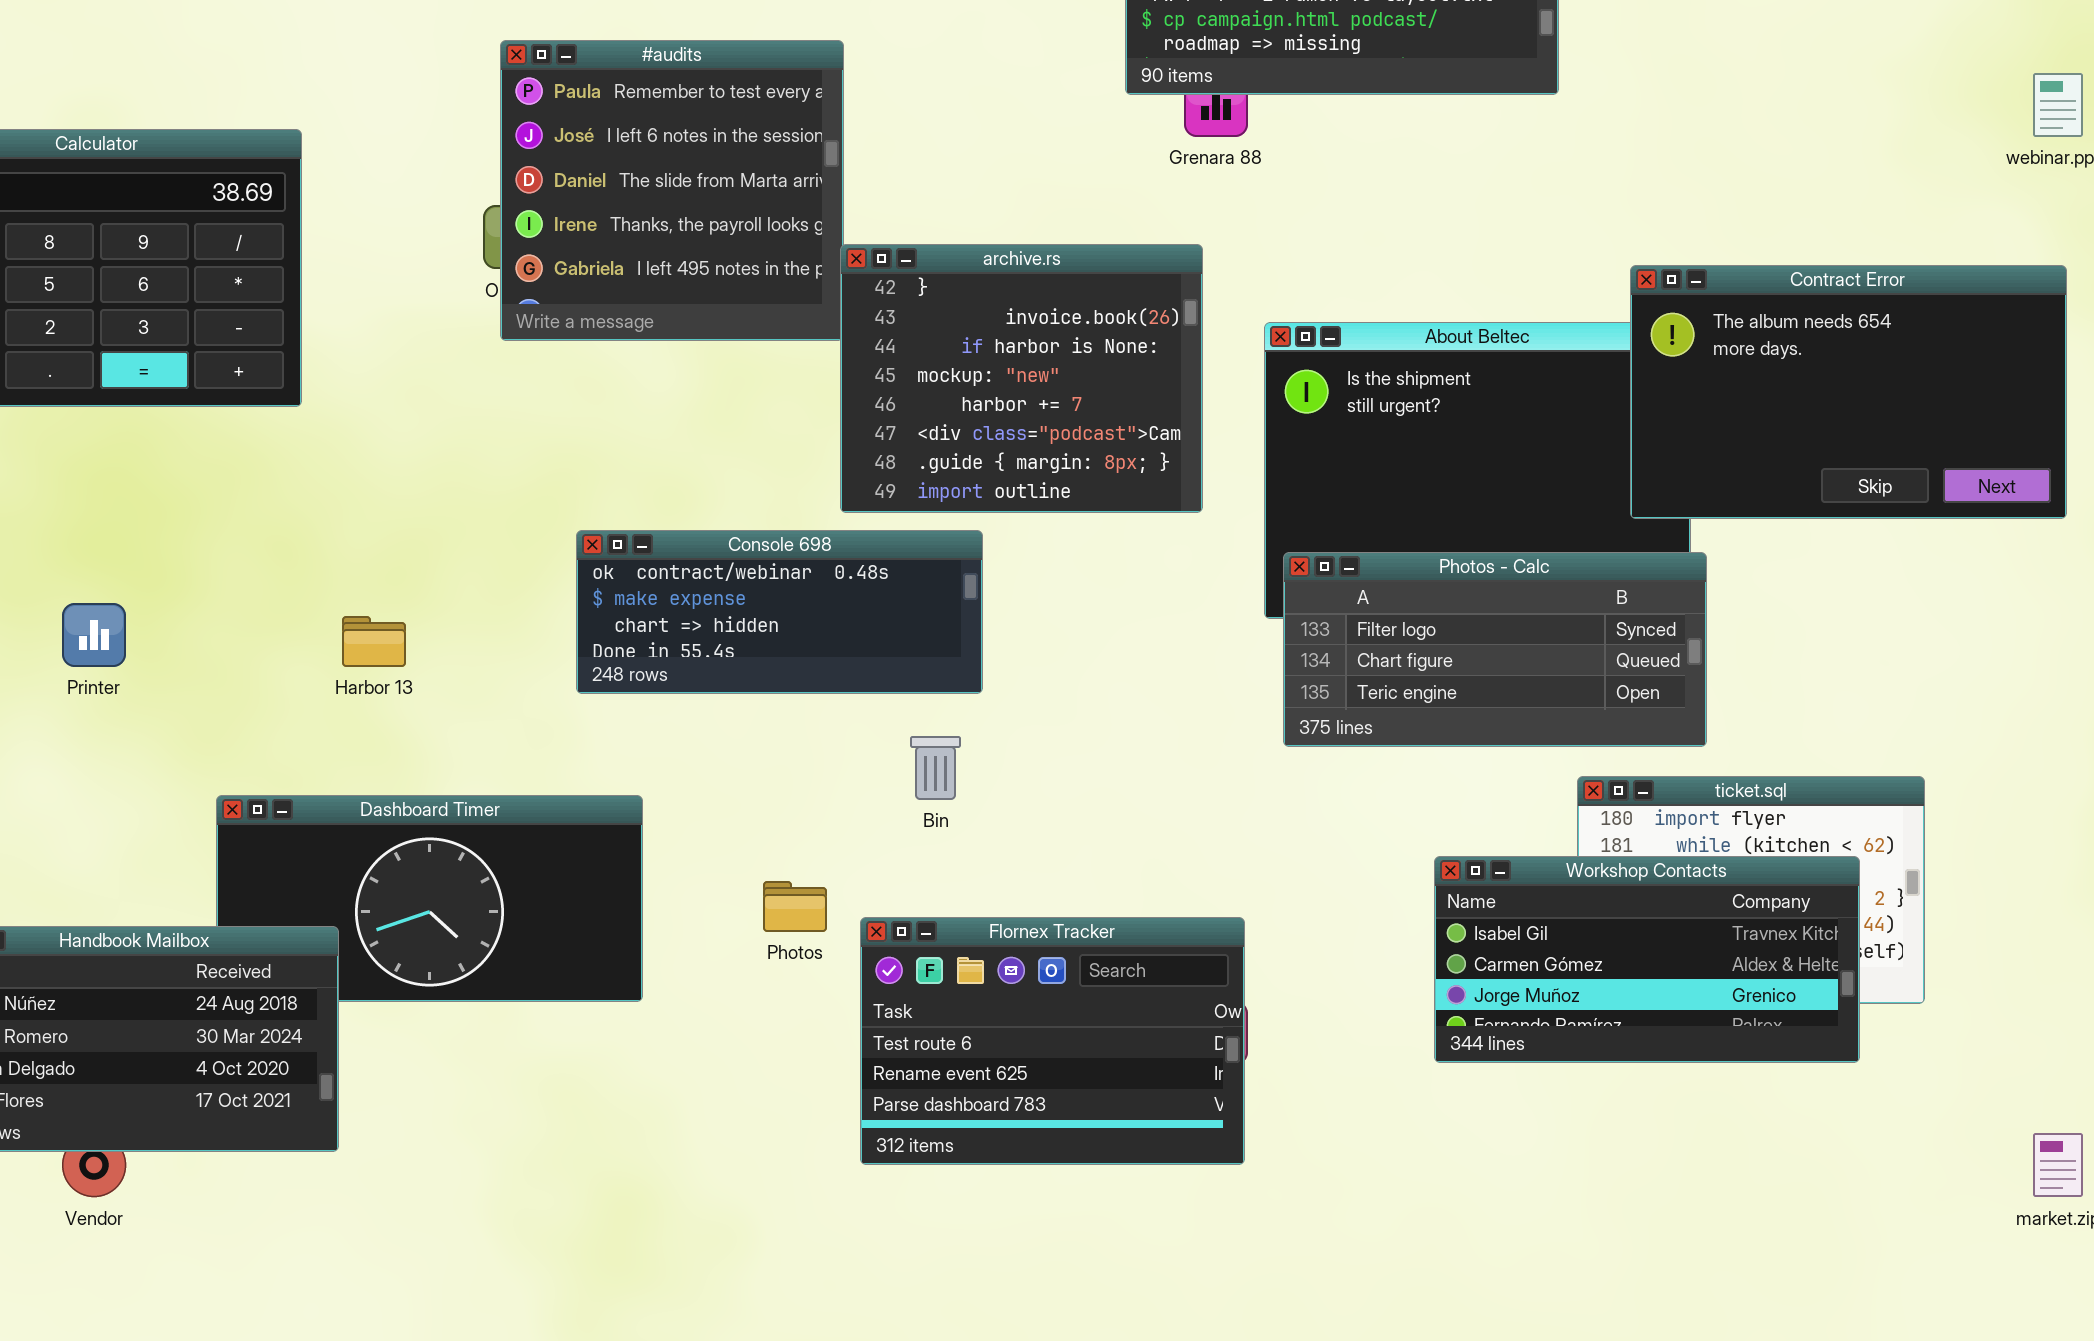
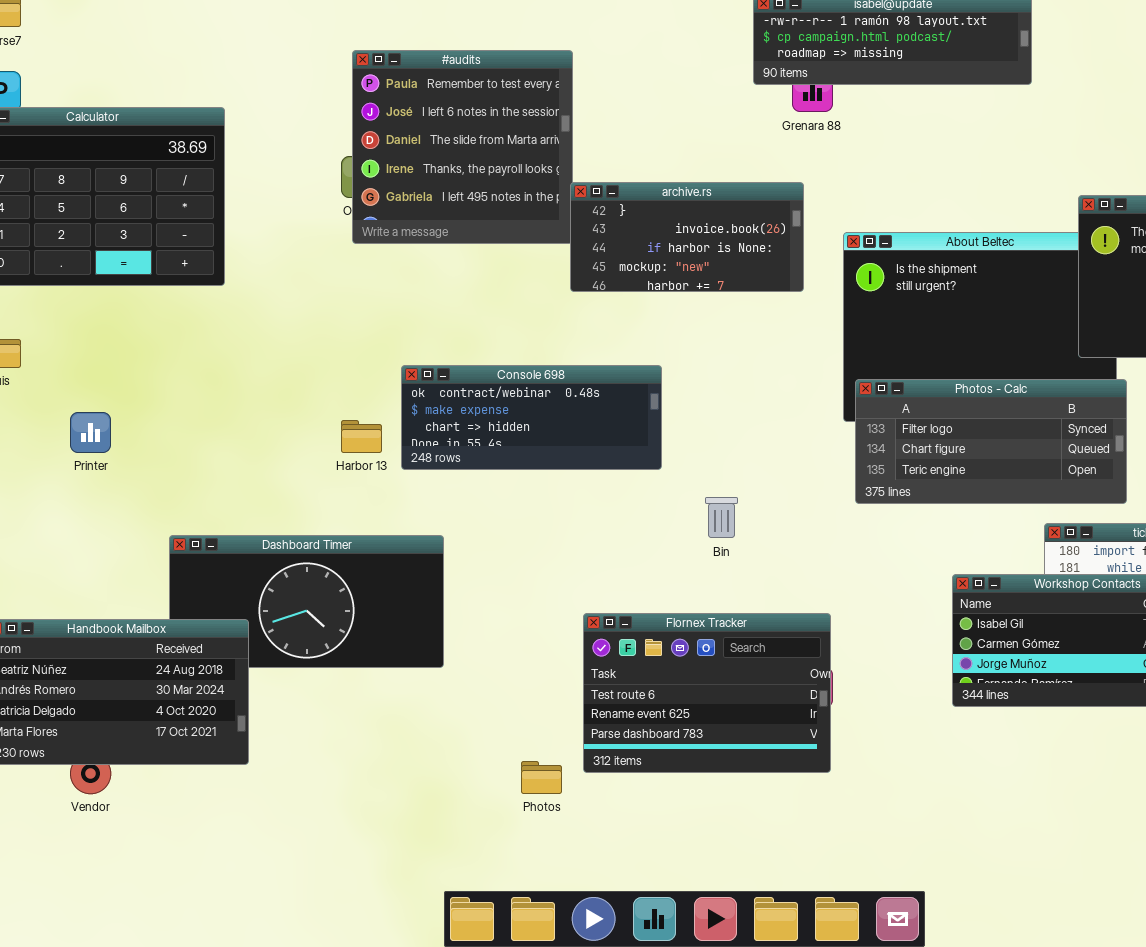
archive.rs: [840,244,1203,513] -> [570,182,804,292], resized
Harbor 13: [342,616,406,667] -> [341,420,382,453], moved
Bin: [910,736,961,800] -> [705,497,738,538], moved
Photos: [763,881,827,932] -> [521,761,562,794], moved

